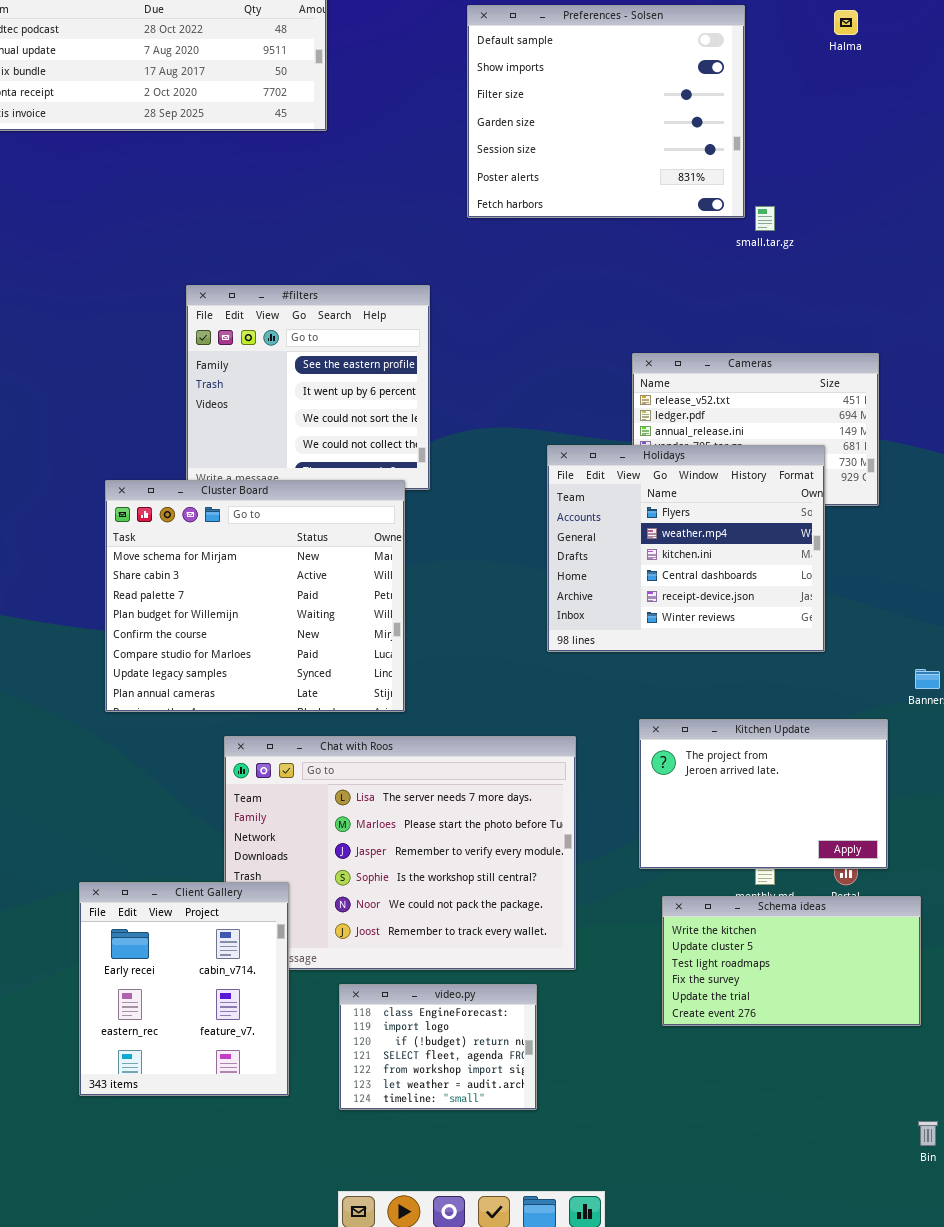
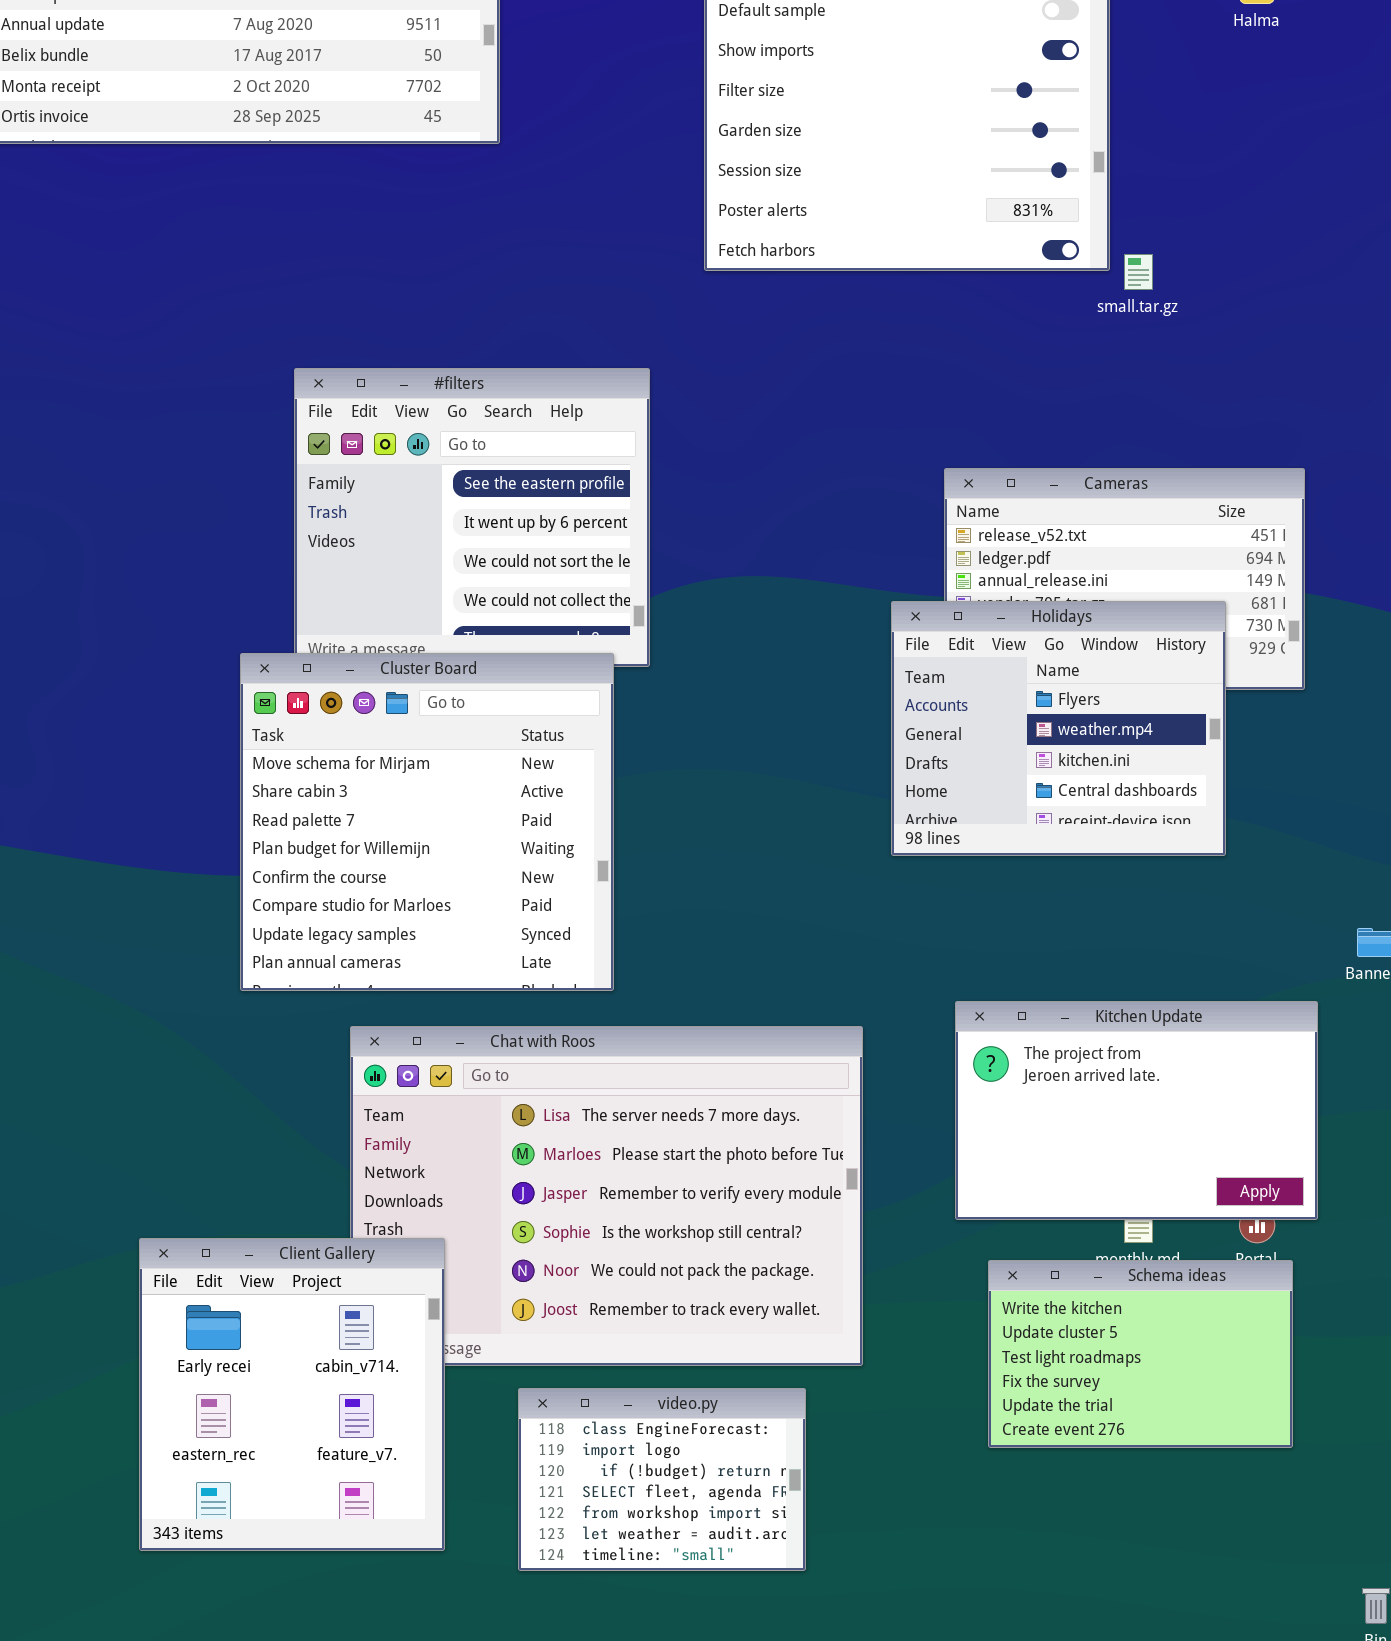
Holidays: [547,445,825,652] -> [891,601,1226,856], resized
Cluster Board: [105,480,405,712] -> [240,653,614,991], resized
Schema ideas: [662,896,921,1026] -> [988,1260,1293,1448], resized

